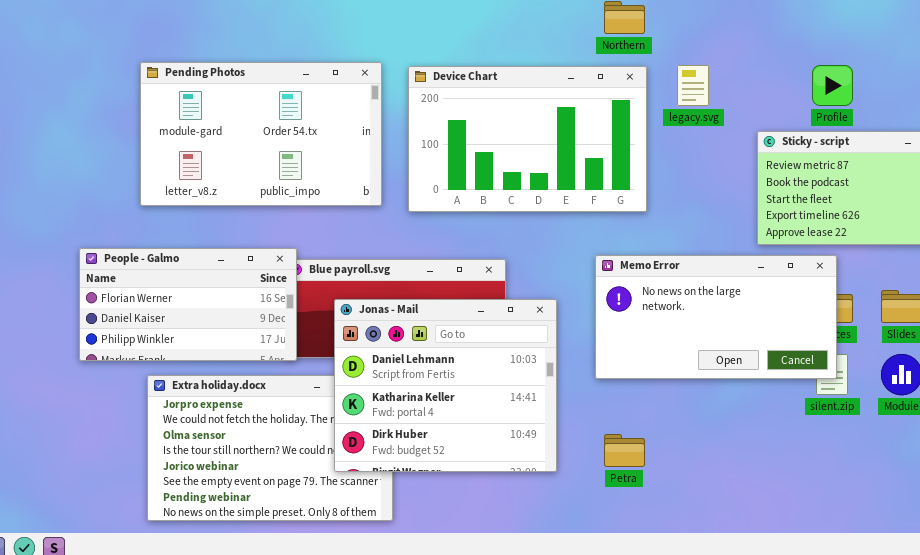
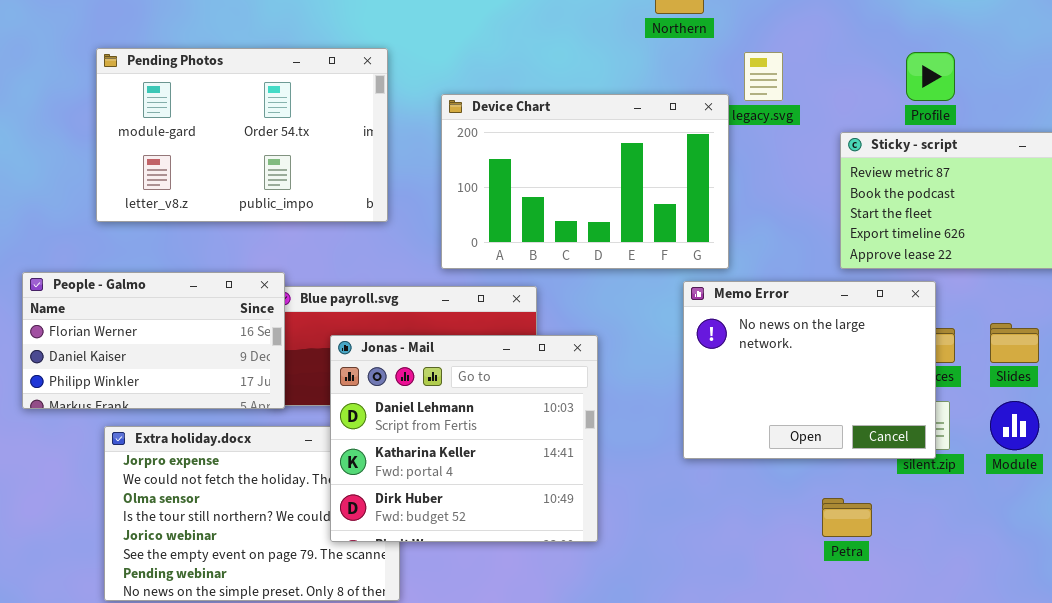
Device Chart: [408,66,647,212] -> [441,94,729,269], moved
Memo Error: [595,255,837,379] -> [683,281,936,459], resized
Petra: [604,434,645,467] -> [822,498,872,537], moved

